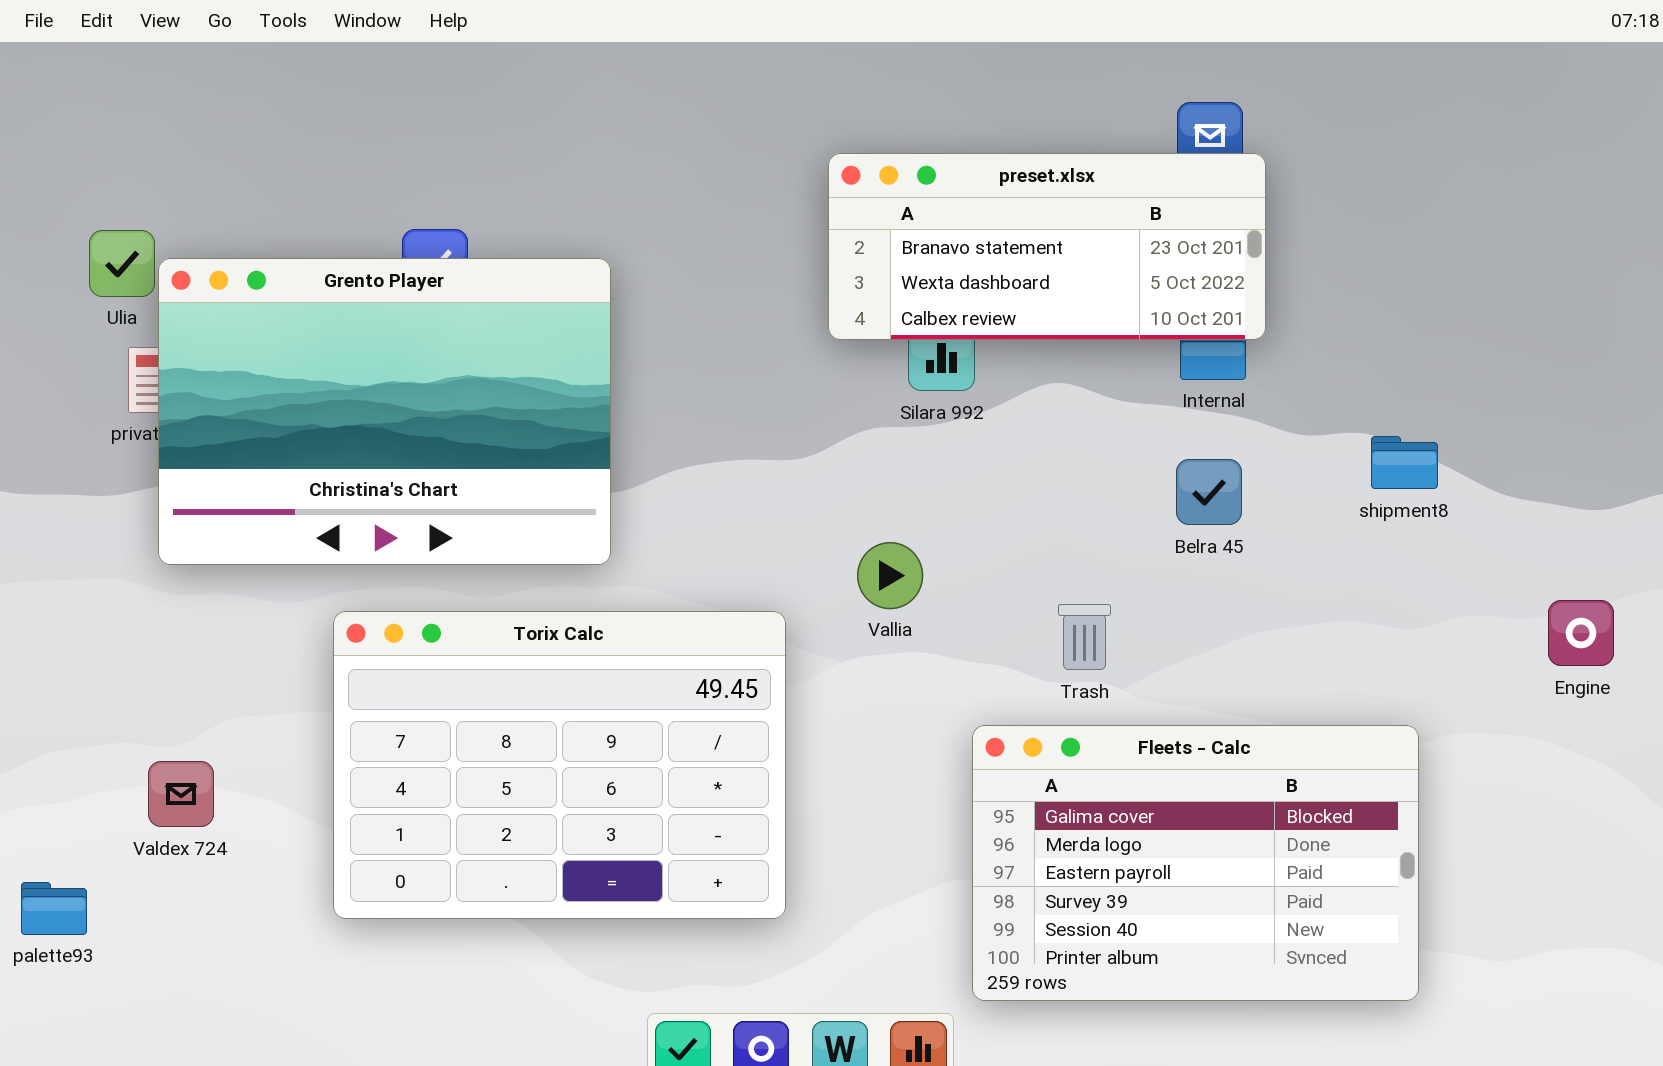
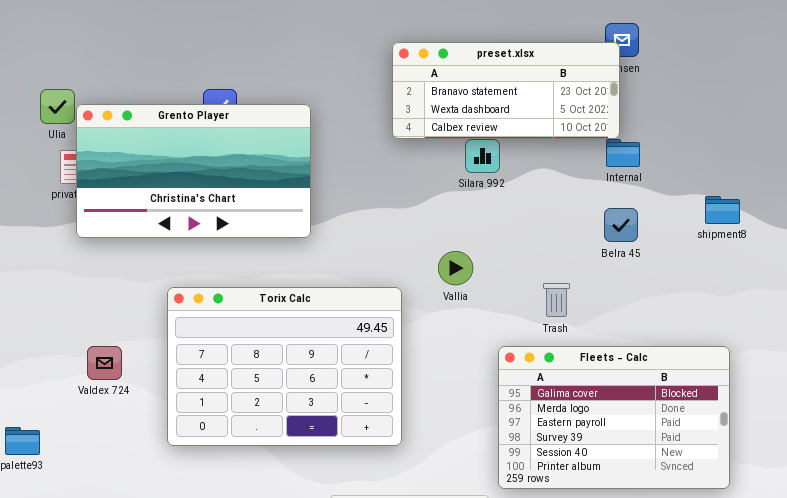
preset.xlsx: [828,153,1266,340] -> [392,42,620,139], moved
Grento Player: [158,258,611,565] -> [76,104,311,238], resized
Valdex 724: [148,761,214,827] -> [87,346,122,380], moved

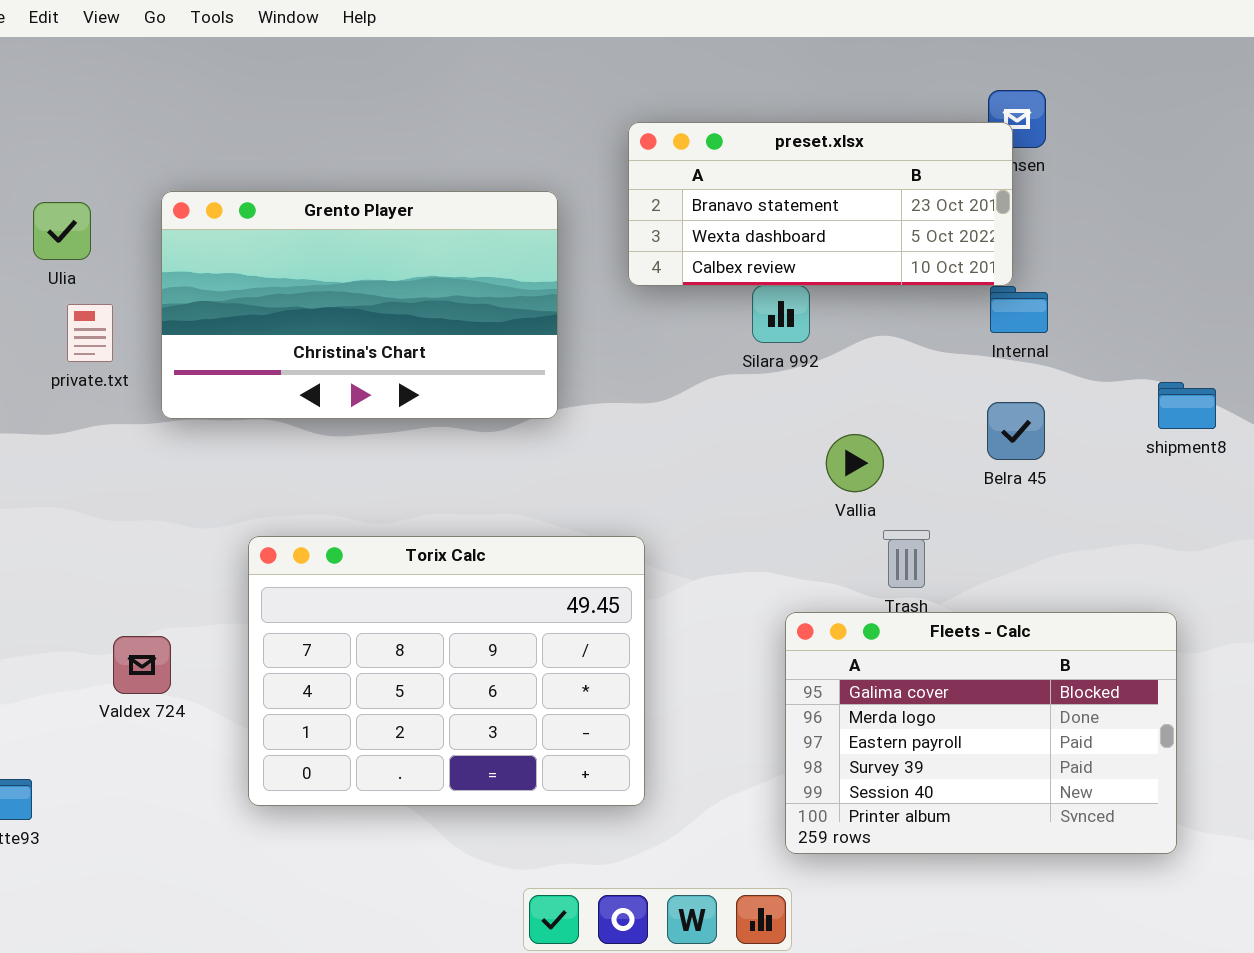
Grento Player: [76,104,311,238] -> [161,191,558,419], moved
Vallia: [438,251,473,285] -> [826,434,884,492], moved
Fleets - Calc: [498,346,730,489] -> [785,612,1177,854], moved

